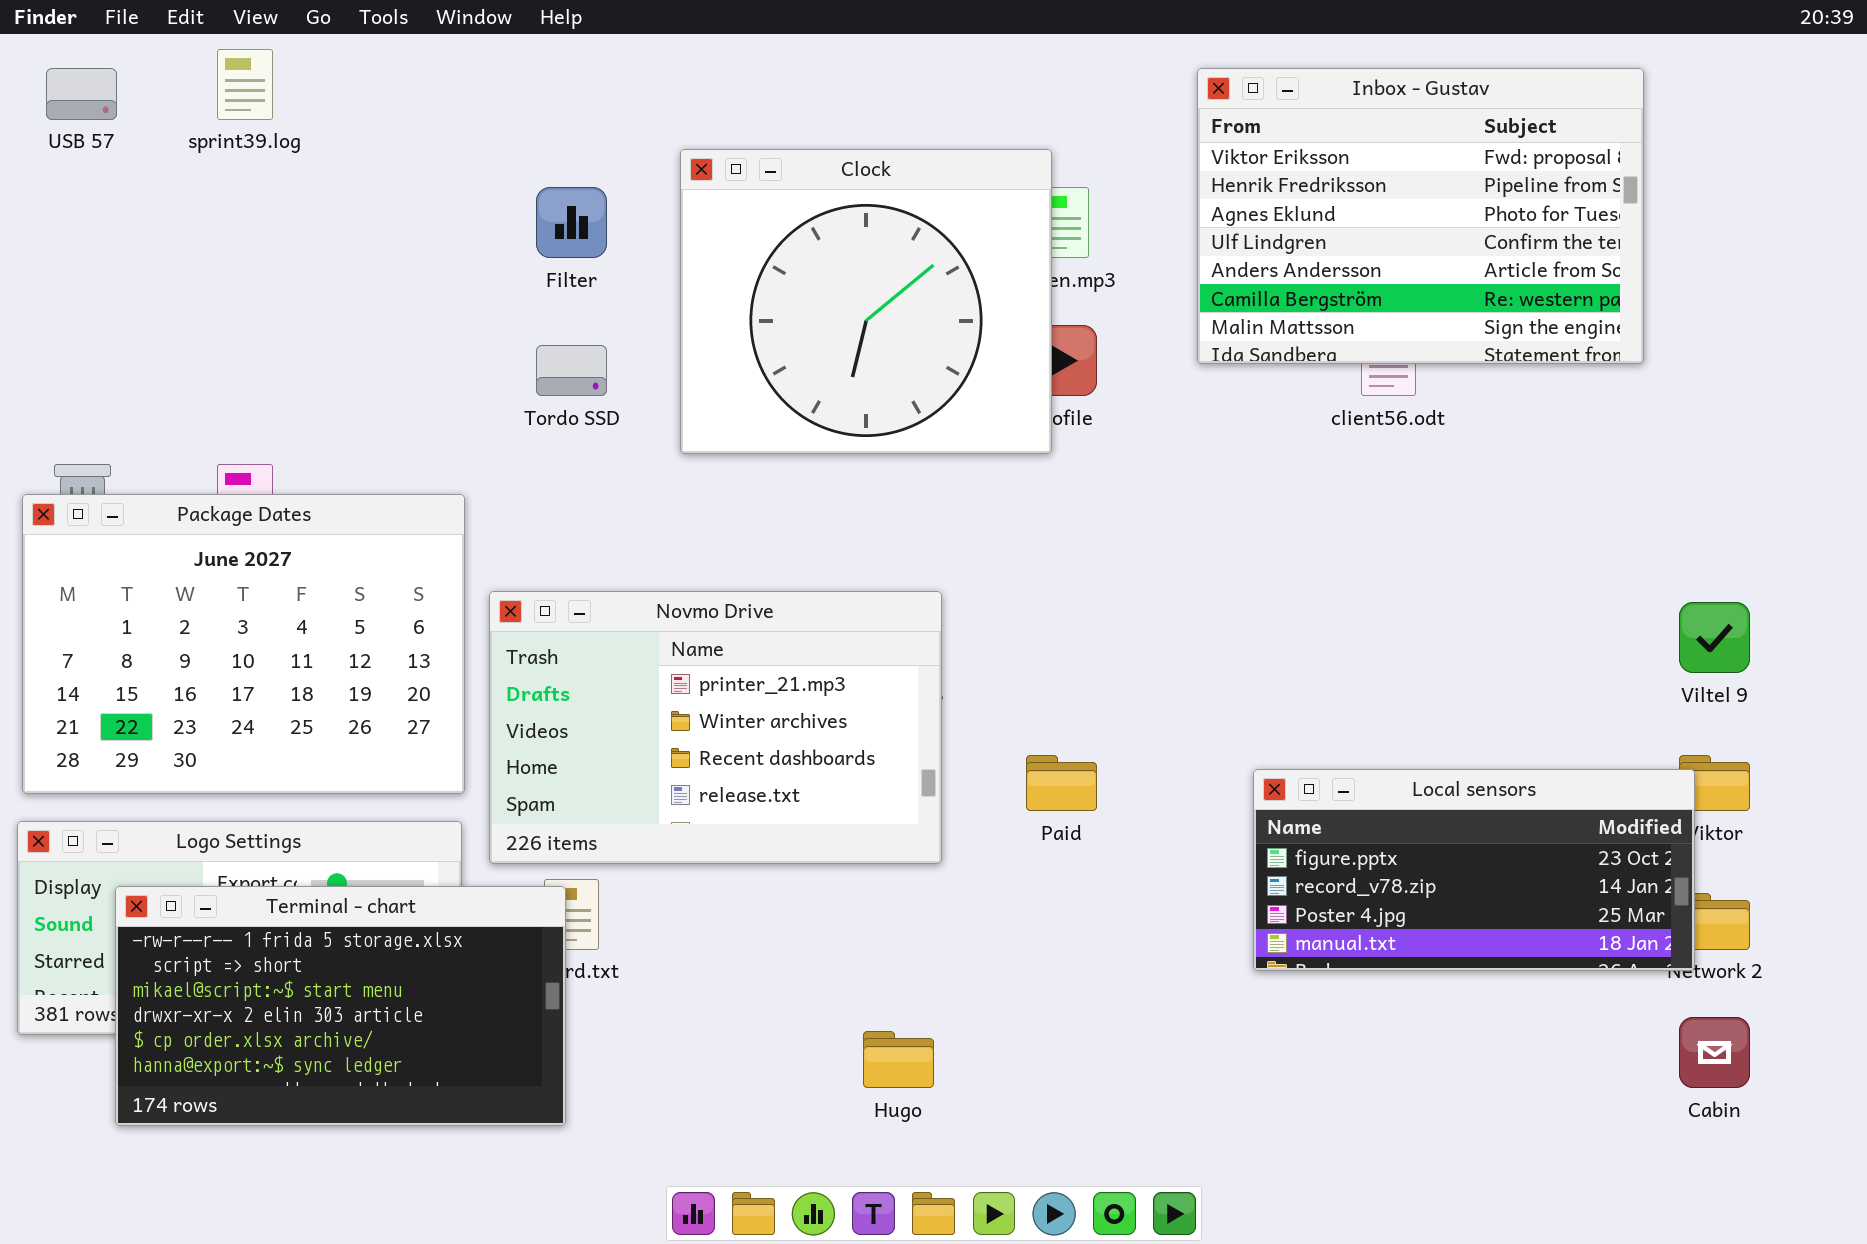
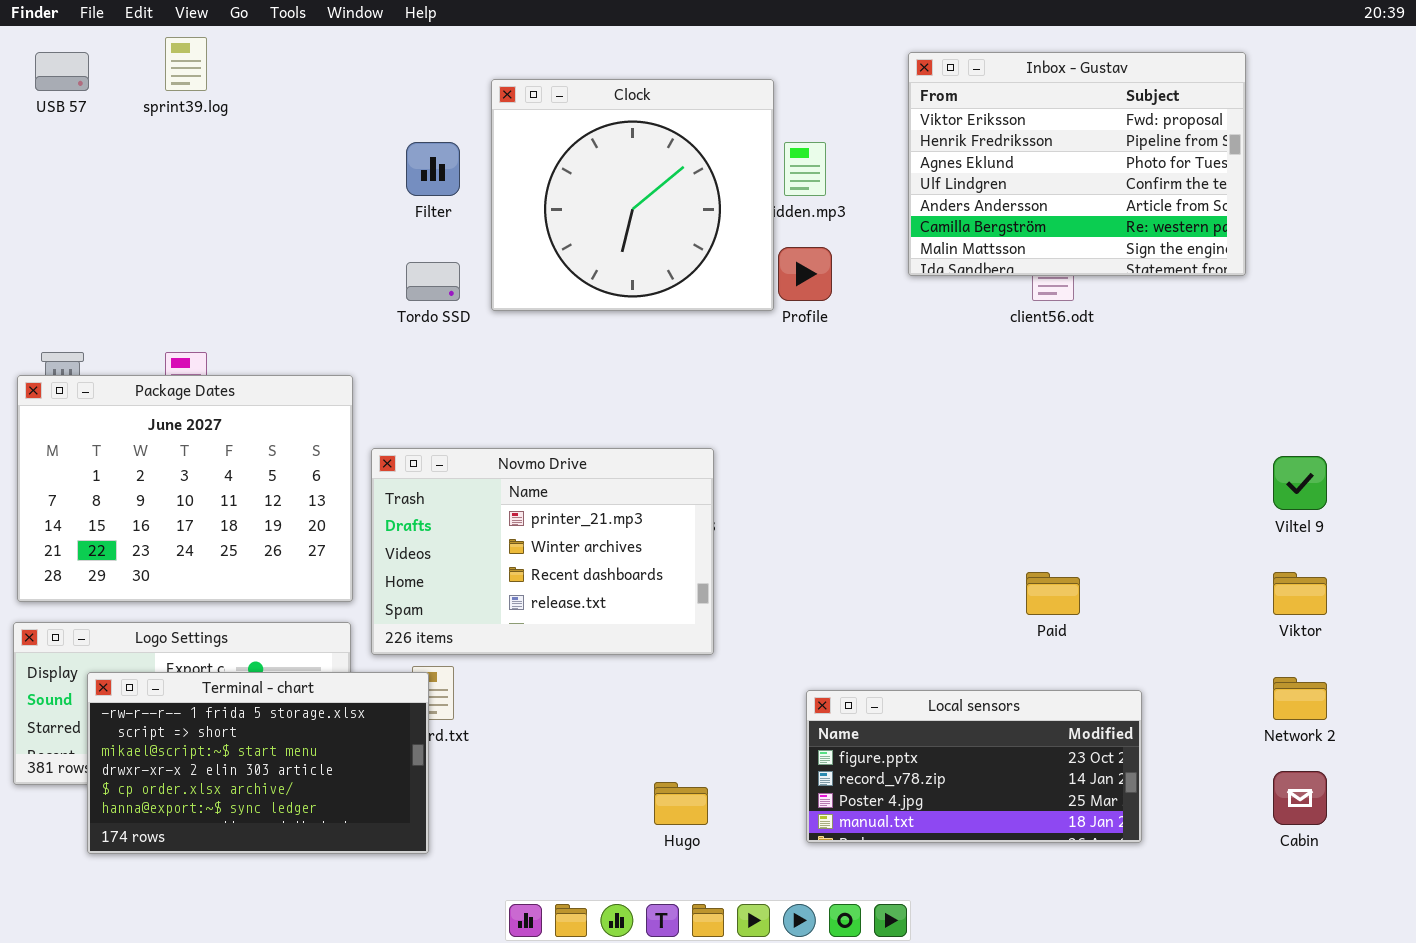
Clock: [680,149,1052,454] -> [491,79,774,311], moved
Paid: [1026,755,1097,811] -> [1026,572,1080,615], moved
Local sensors: [1253,769,1695,971] -> [806,690,1142,843], moved

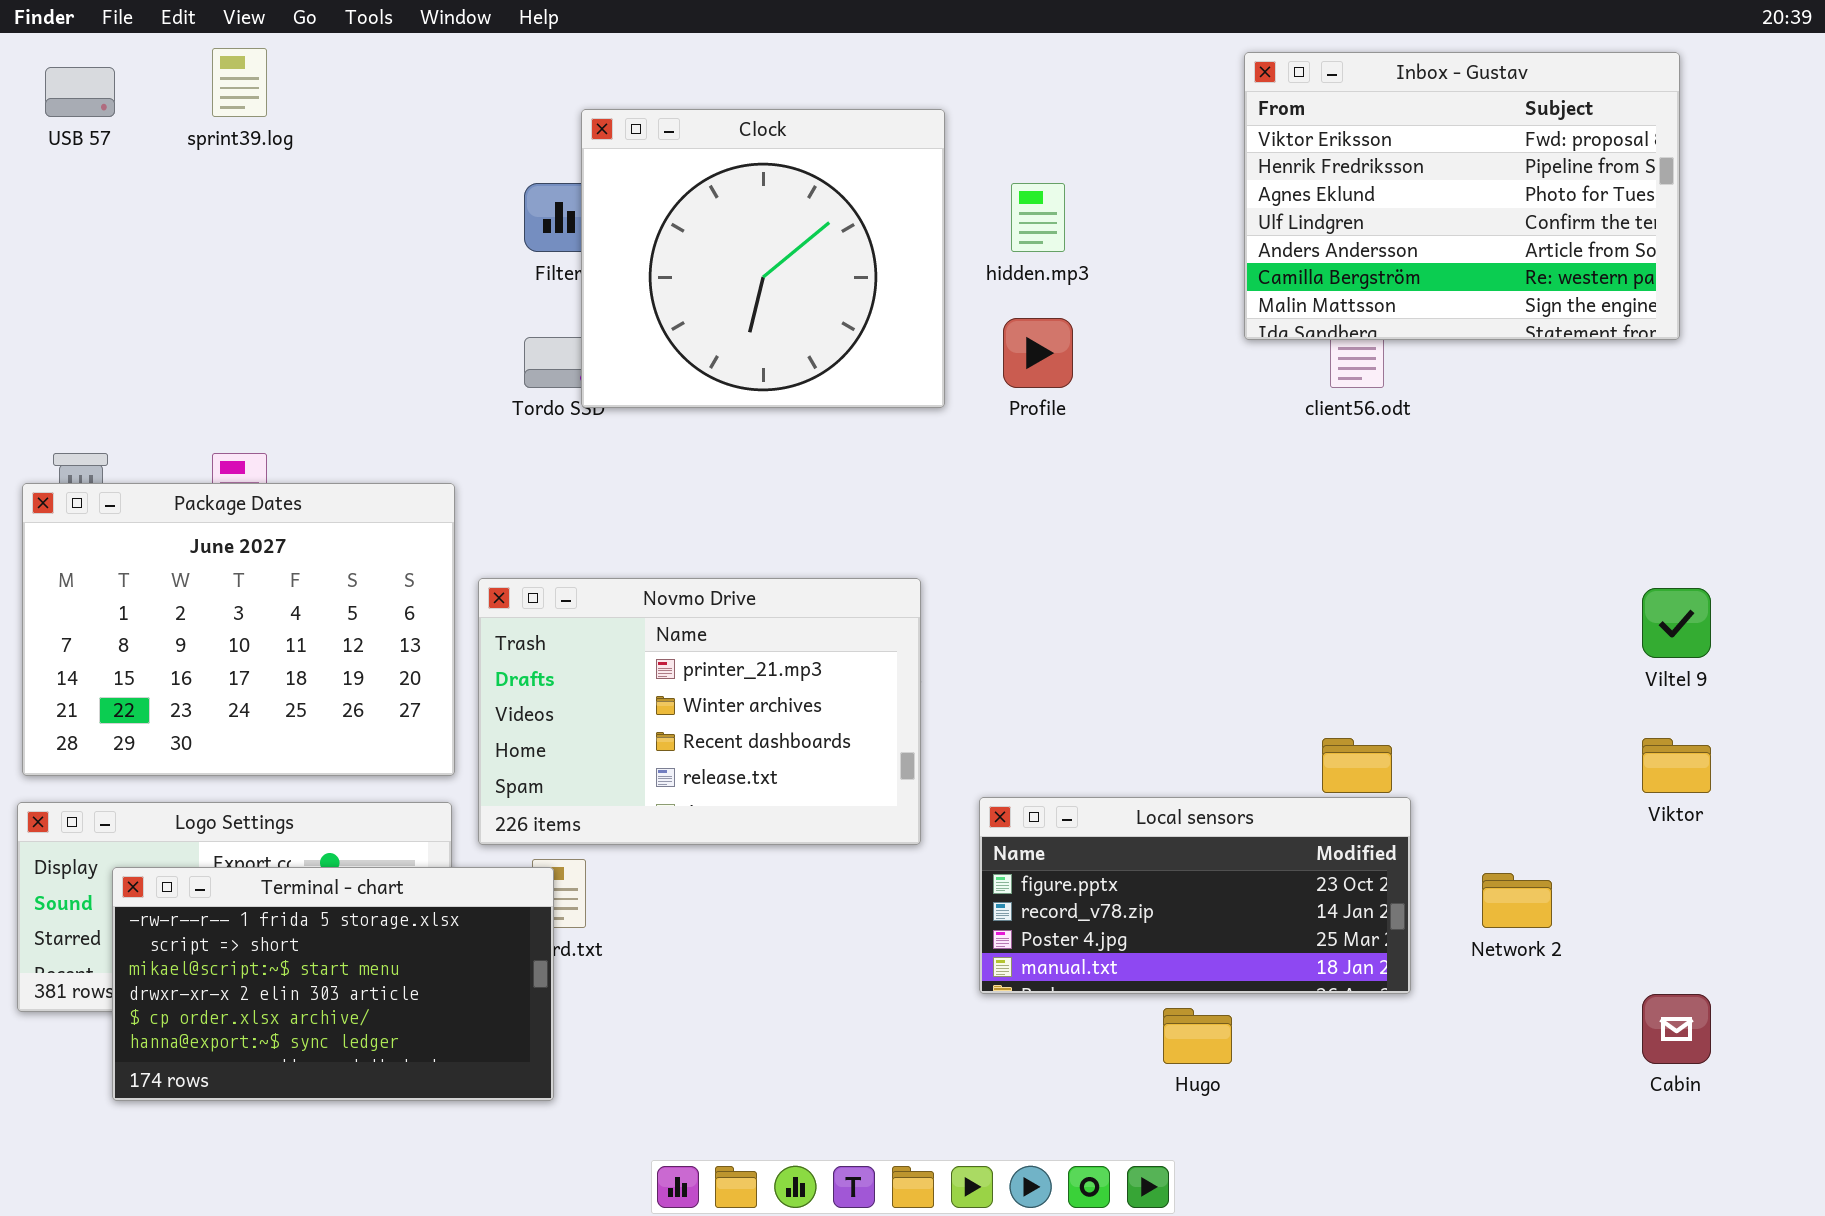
Inbox - Gustav: [908,52,1246,276] -> [1244,52,1680,340], moved
Clock: [491,79,774,311] -> [581,109,945,408], moved
Network 2: [1273,677,1327,720] -> [1482,873,1552,928], moved
Local sensors: [806,690,1142,843] -> [979,797,1411,994], moved
Hugo: [654,782,708,825] -> [1163,1008,1232,1064], moved

